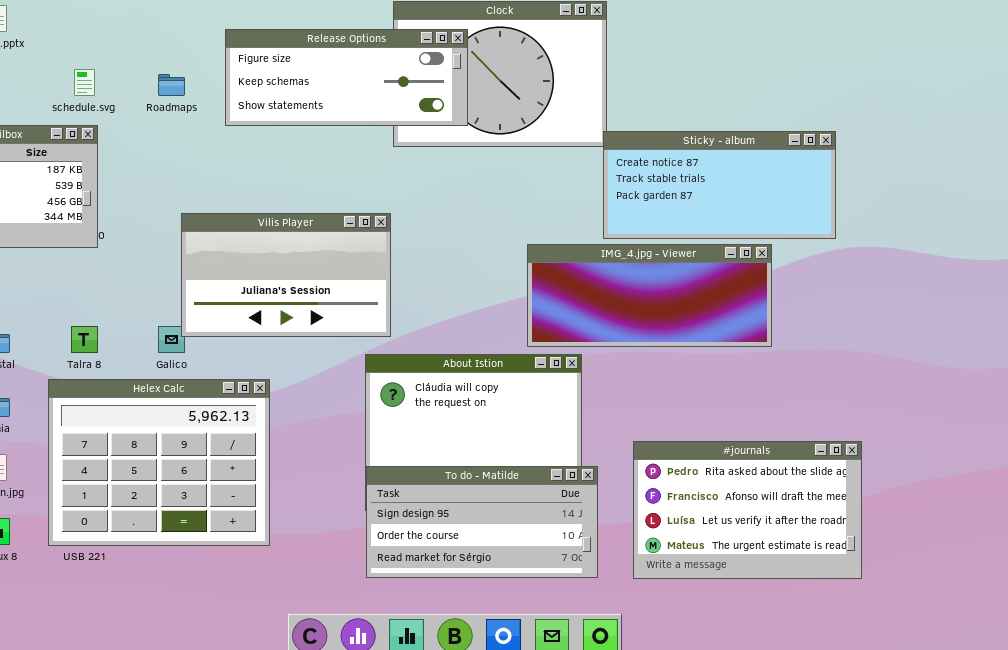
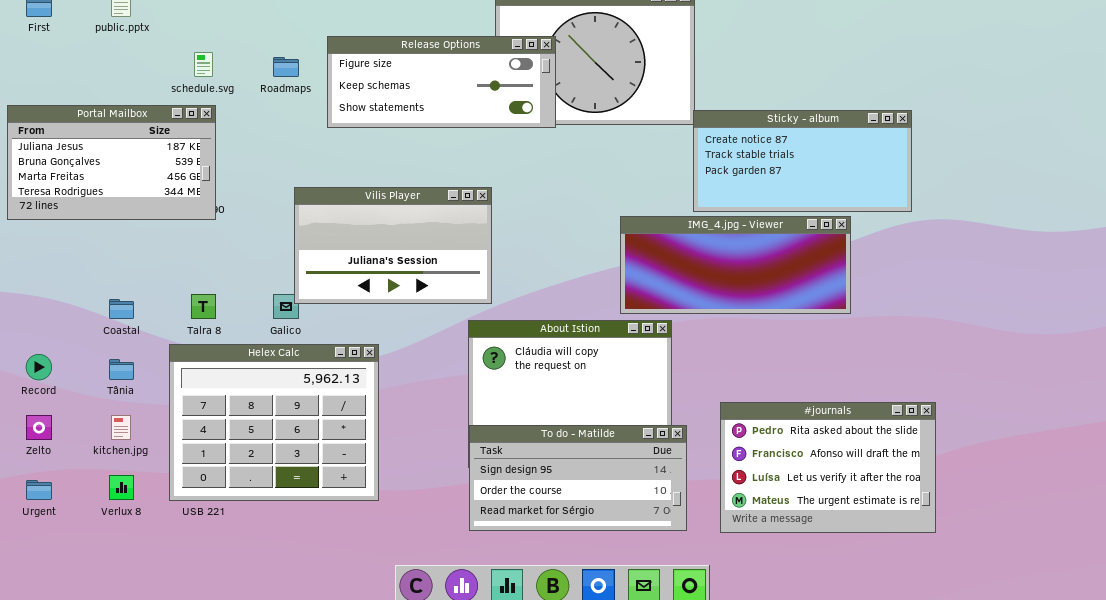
Release Options: [225,29,468,126] -> [327,36,556,128], moved

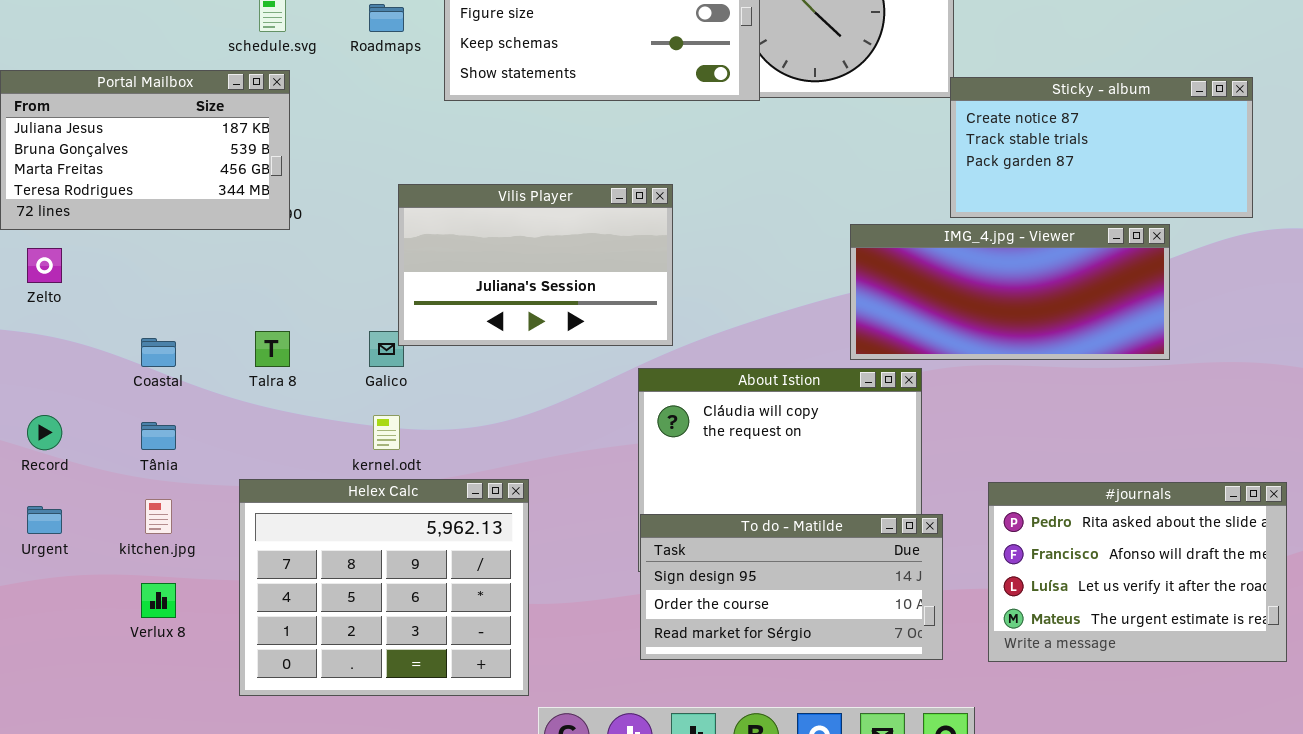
Helex Calc: [169,344,379,501] -> [239,479,529,696], moved
Zelto: [26,415,52,440] -> [27,248,62,283], moved
Urgent: [26,480,52,500] -> [27,506,62,534], moved

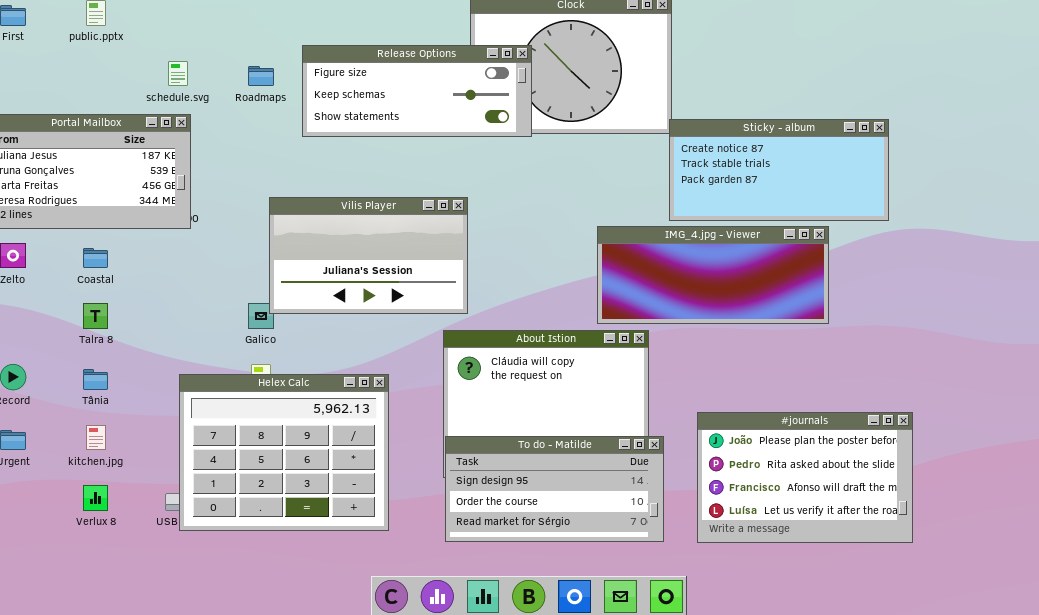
Talra 8: [255,331,290,367] -> [83,303,108,329], moved
Coastal: [141,338,176,367] -> [83,248,108,268], moved
Helex Calc: [239,479,529,696] -> [179,374,389,531], moved
#journals: [988,482,1287,662] -> [697,412,913,543], scrolled up 1 row

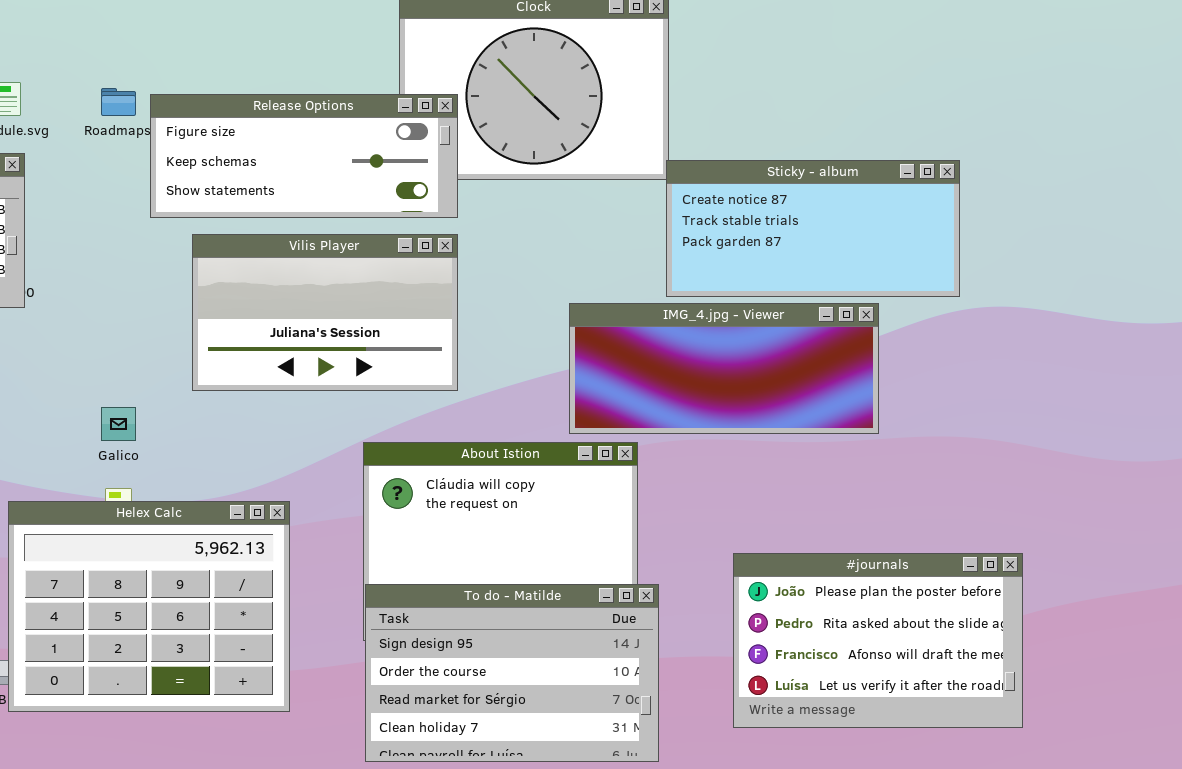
Release Options: [302,45,532,137] -> [150,94,458,218], moved
Vilis Player: [269,197,468,314] -> [192,234,458,391], moved
#journals: [697,412,913,543] -> [733,553,1023,728], moved
To do - Matilde: [445,436,664,542] -> [365,584,659,762], resized

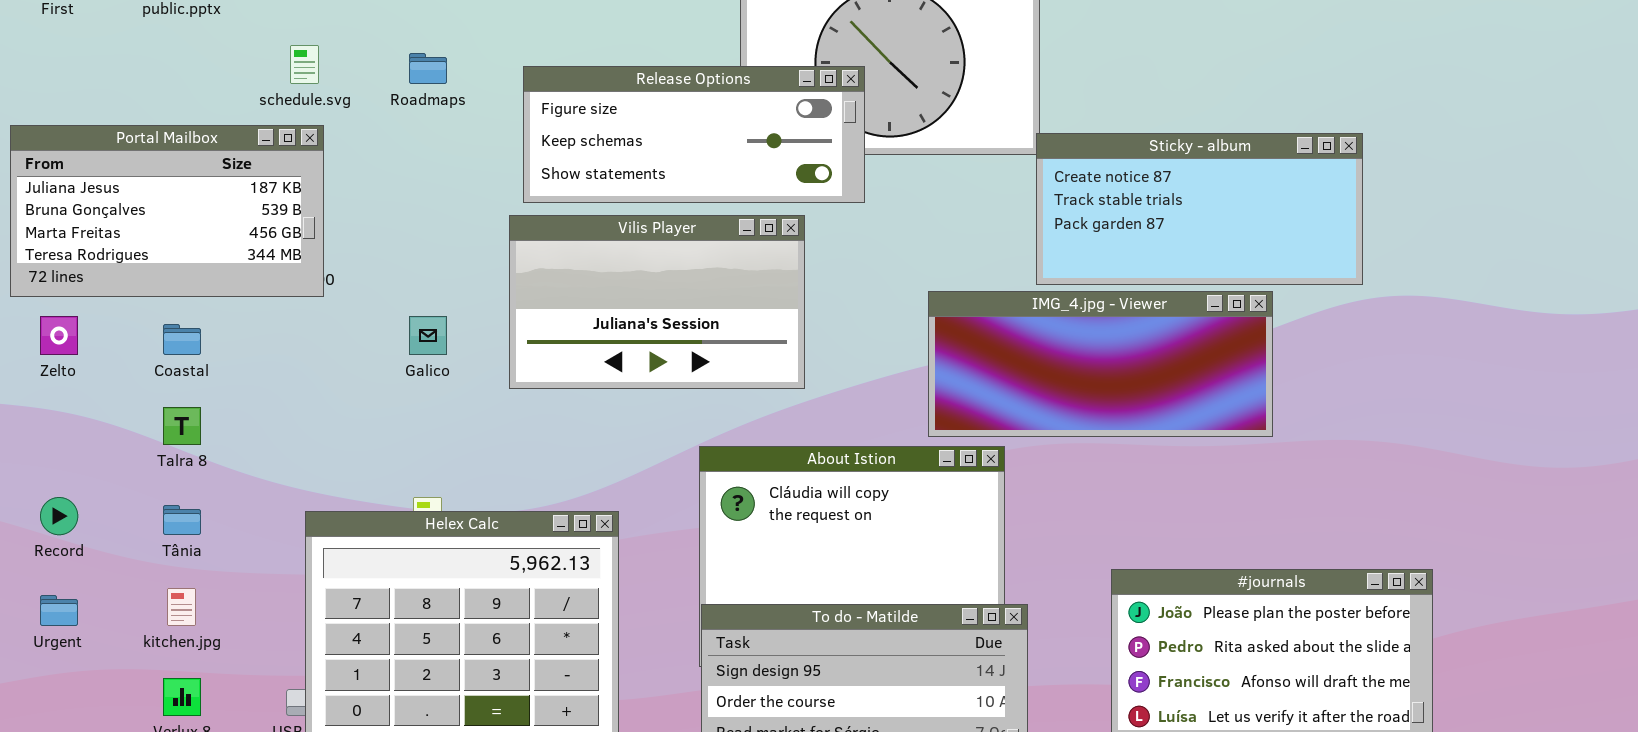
Release Options: [150,94,458,218] -> [523,66,865,203], moved
Galico: [101,407,136,441] -> [409,316,447,355], moved

